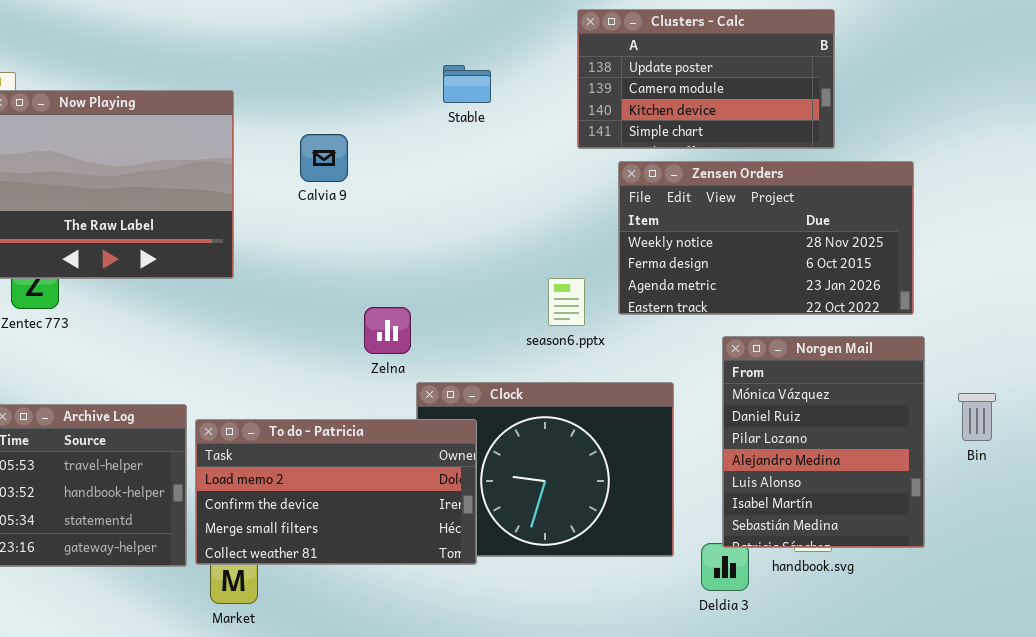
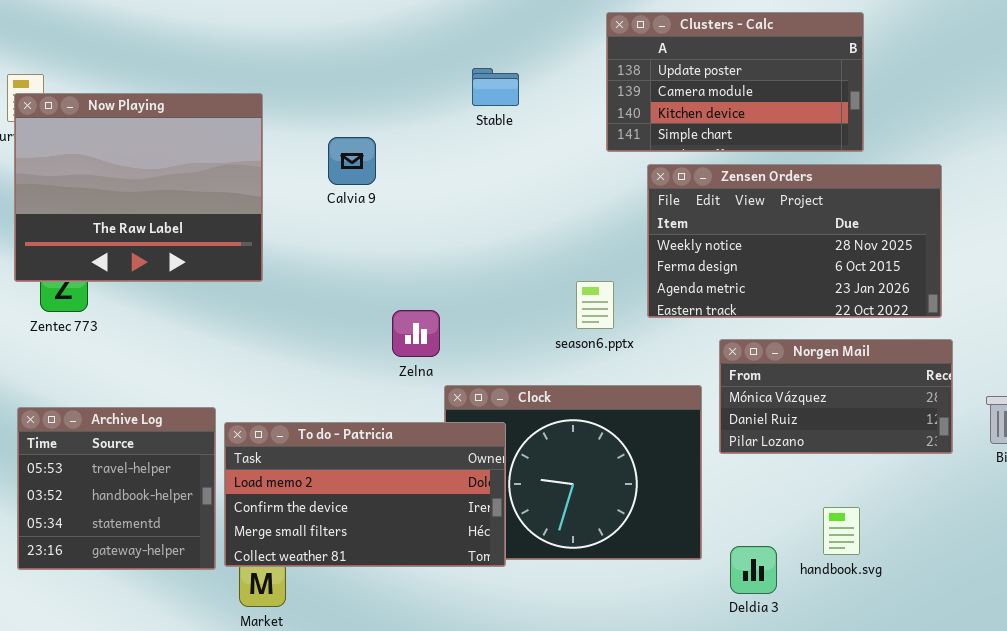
Norgen Mail: [722,336,925,548] -> [719,339,953,454], resized

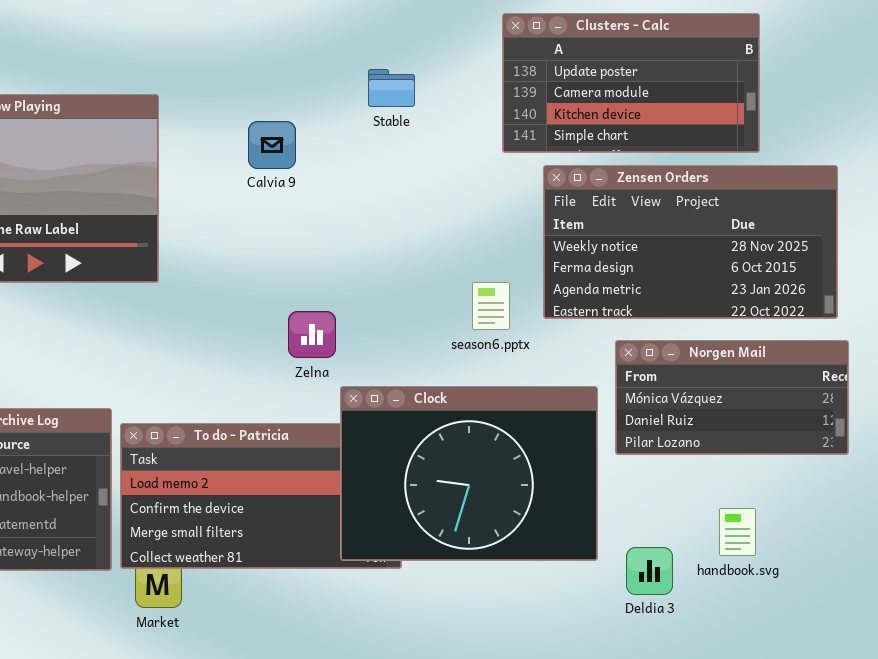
Calvia 9: [328,137,376,185] -> [248,121,296,169], moved
Clock: [444,385,702,560] -> [340,386,598,561], raised

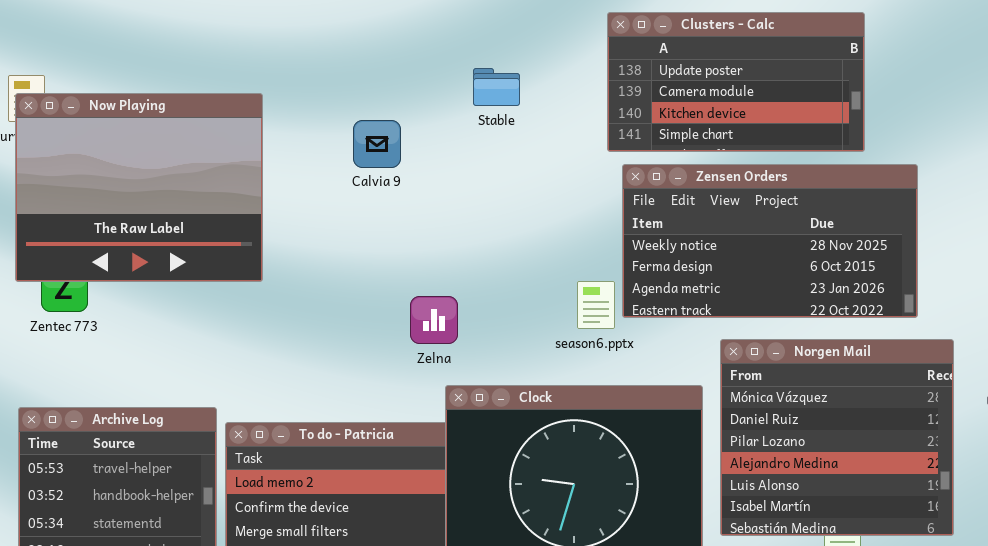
Zensen Orders: [543,165,838,319] -> [622,164,918,318], moved
Zelna: [288,311,336,358] -> [410,296,458,344], moved
Norgen Mail: [615,340,849,455] -> [720,339,954,536], resized

